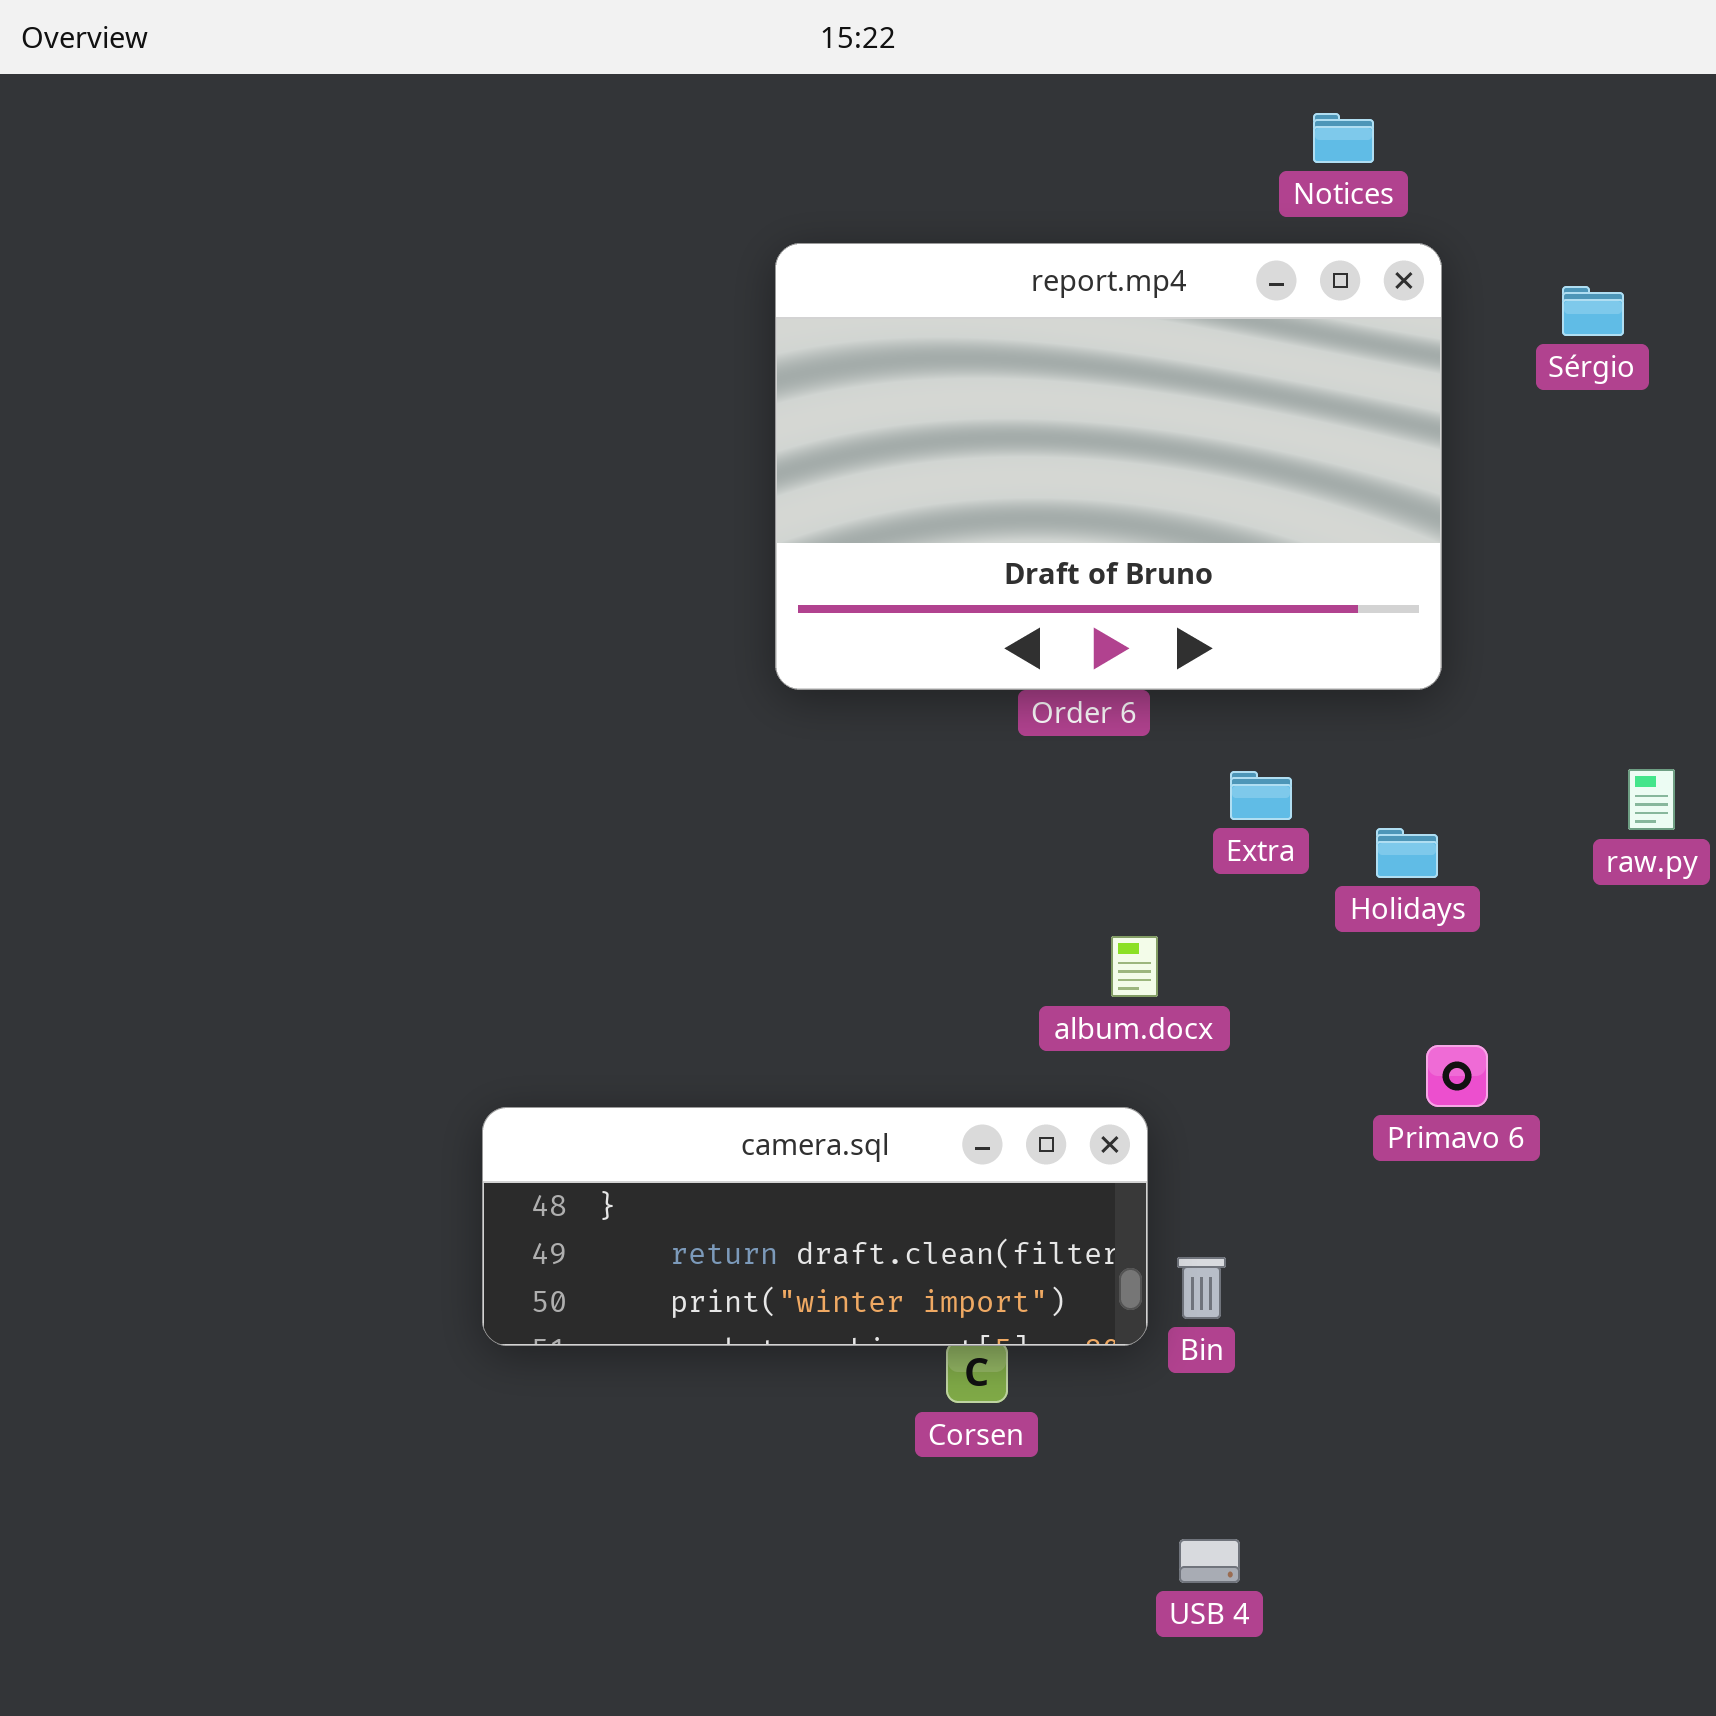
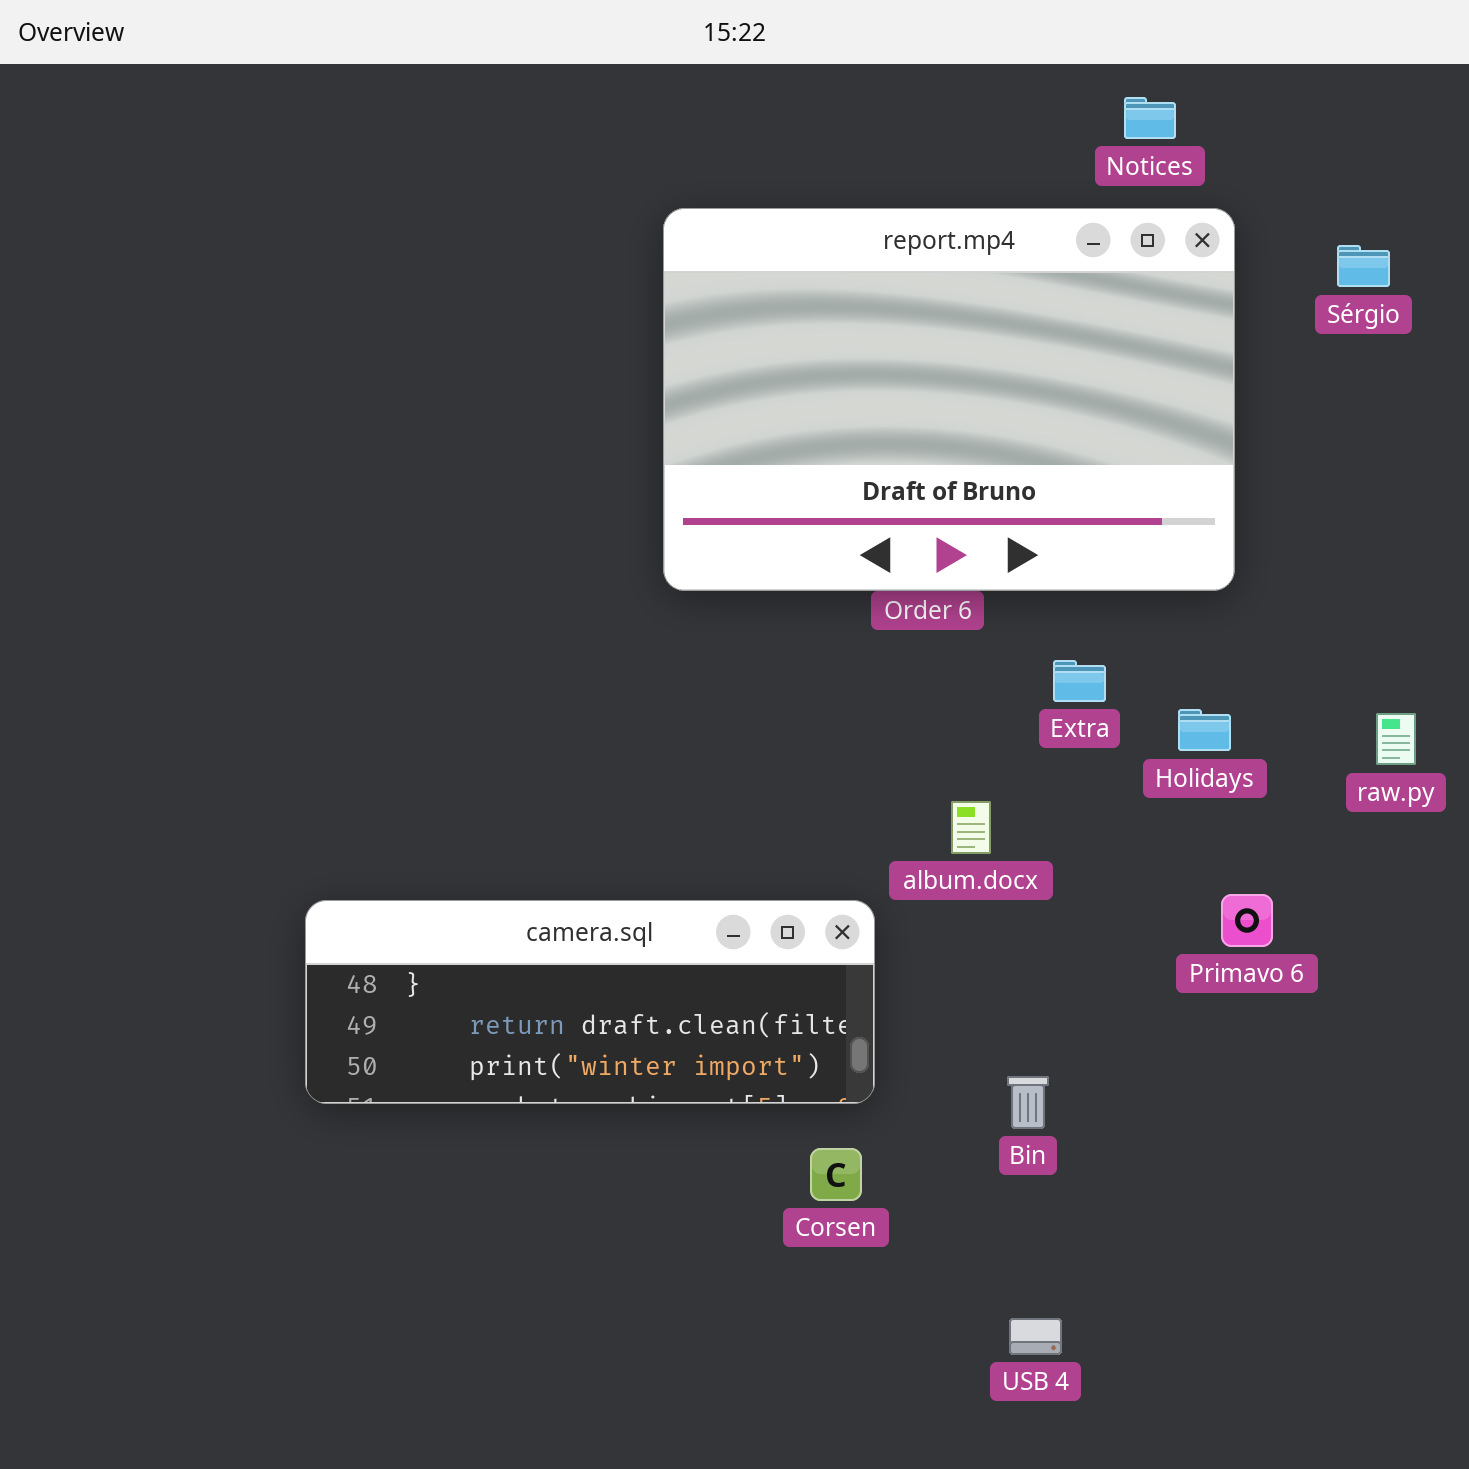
raw.py: [1628,769,1675,830] -> [1376,713,1416,765], moved
camera.sql: [482,1107,1148,1346] -> [305,900,875,1104], moved

